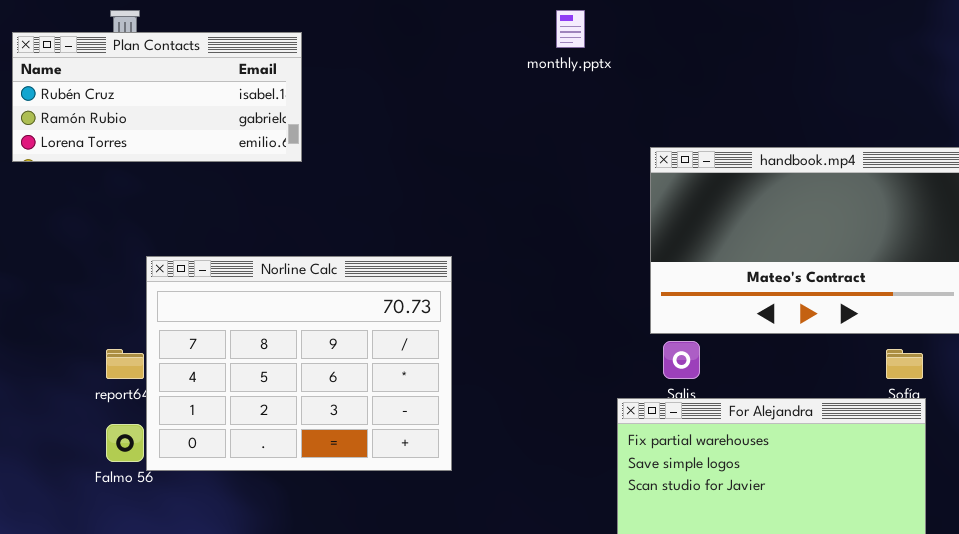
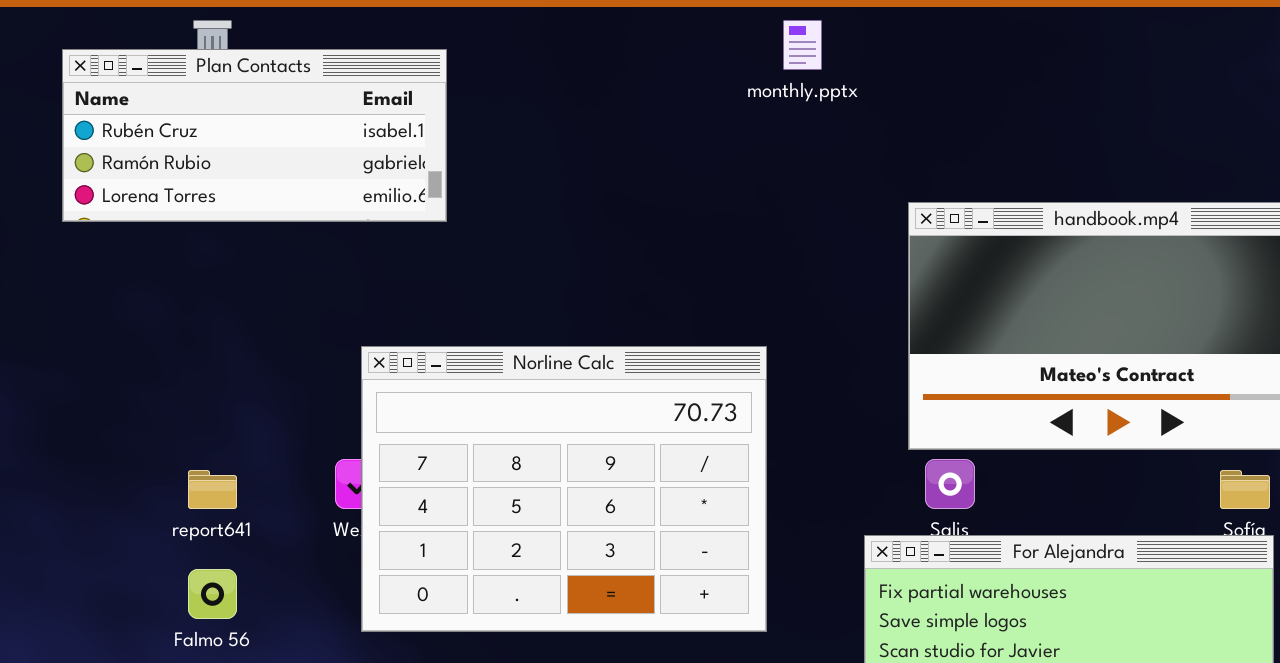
Norline Calc: [146,256,452,471] -> [361,346,767,632], moved

